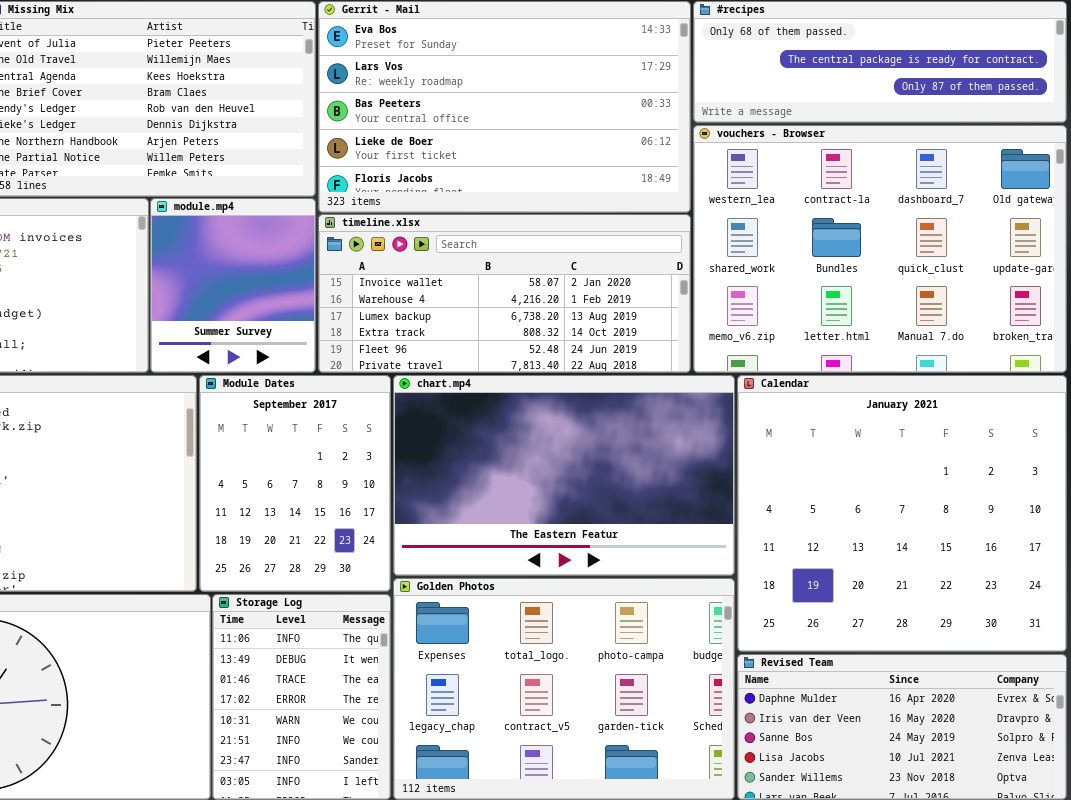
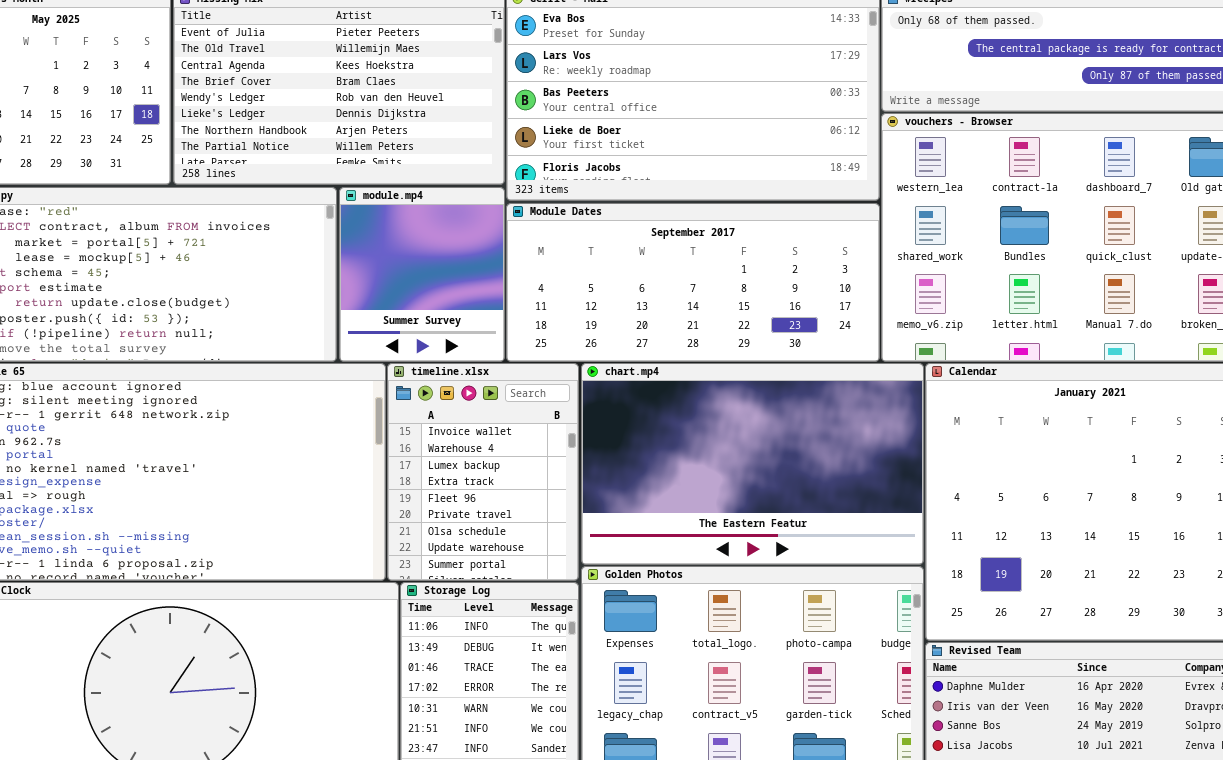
timeline.xlsx: [318,214,691,373] -> [387,363,579,581], moved, resized
Module Dates: [199,375,391,592] -> [506,203,880,362], moved, resized

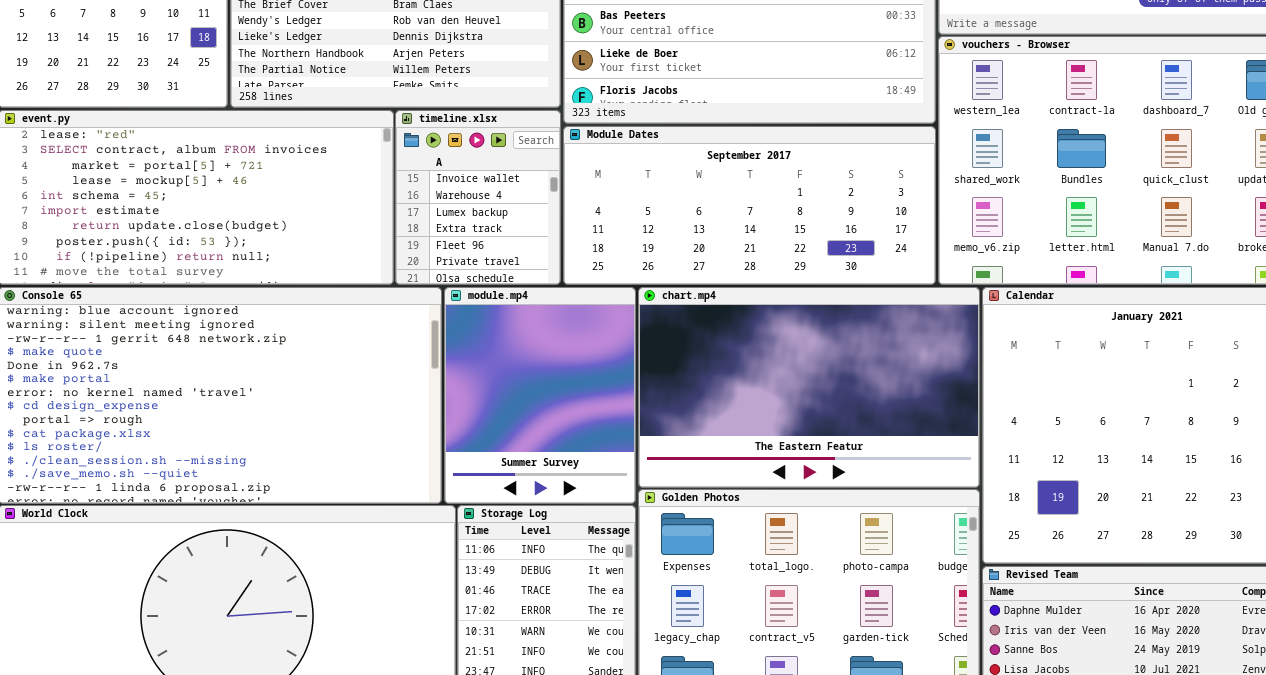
module.mp4: [339,187,505,362] -> [444,287,636,504], moved, resized
timeline.xlsx: [387,363,579,581] -> [395,110,561,285], moved, resized

